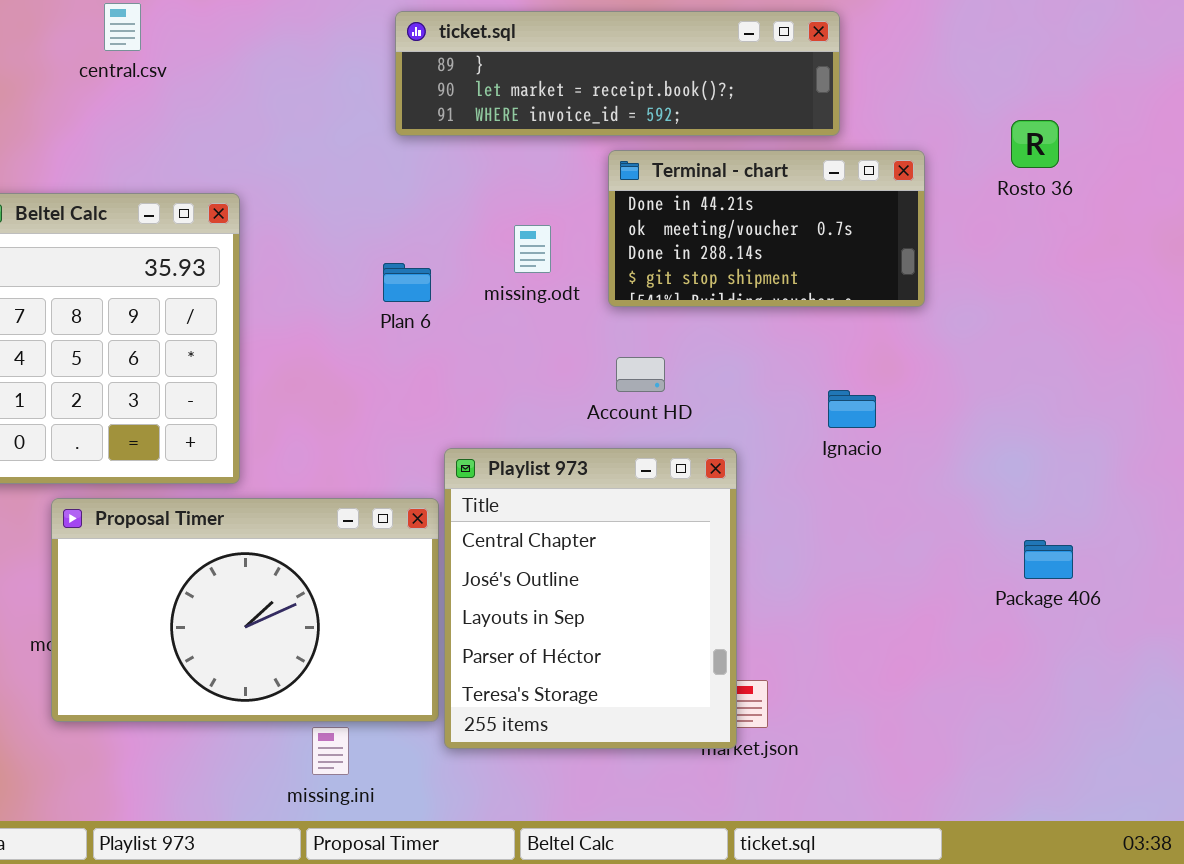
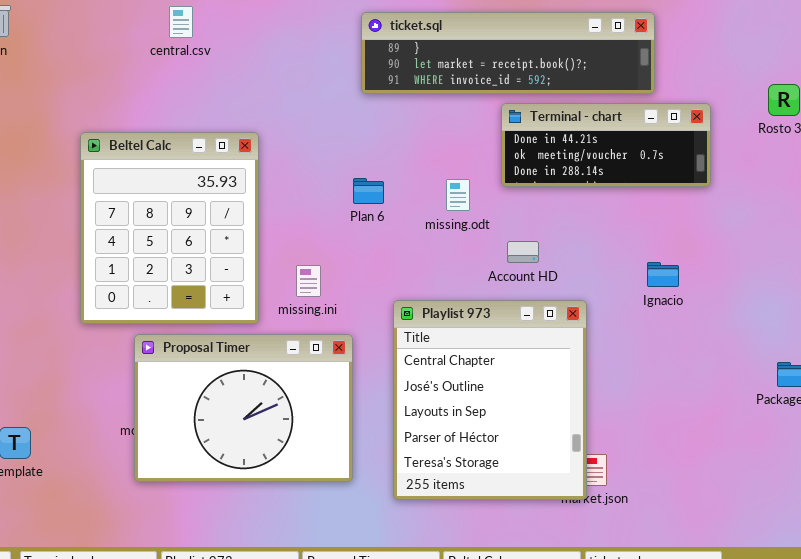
Terminal - chart: [608,150,925,307] -> [501,103,711,187], resized
missing.odt: [514,225,551,273] -> [446,179,470,211], moved
Proposal Timer: [51,498,439,722] -> [134,334,353,482], resized
missing.ini: [312,727,349,775] -> [296,265,321,297], moved

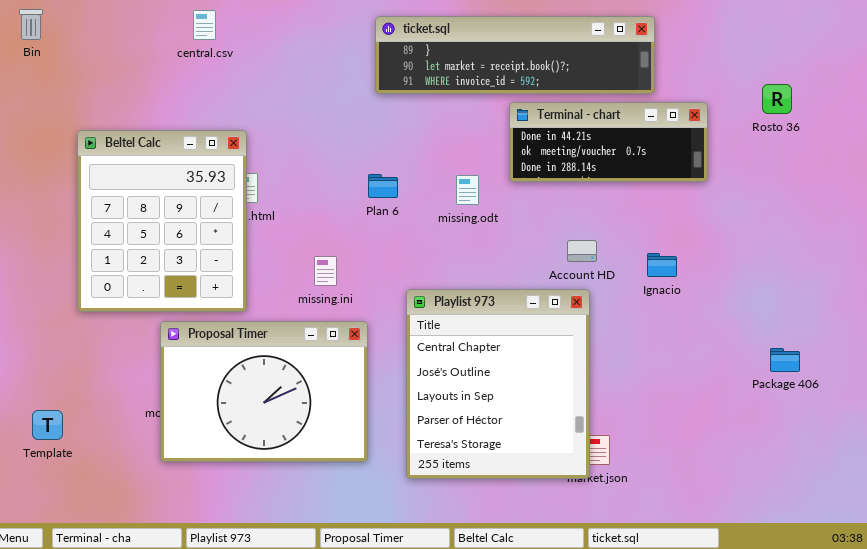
Beltel Calc: [80,132,259,324] -> [77,130,247,312], moved
Account HD: [507,241,539,263] -> [567,240,597,262], moved

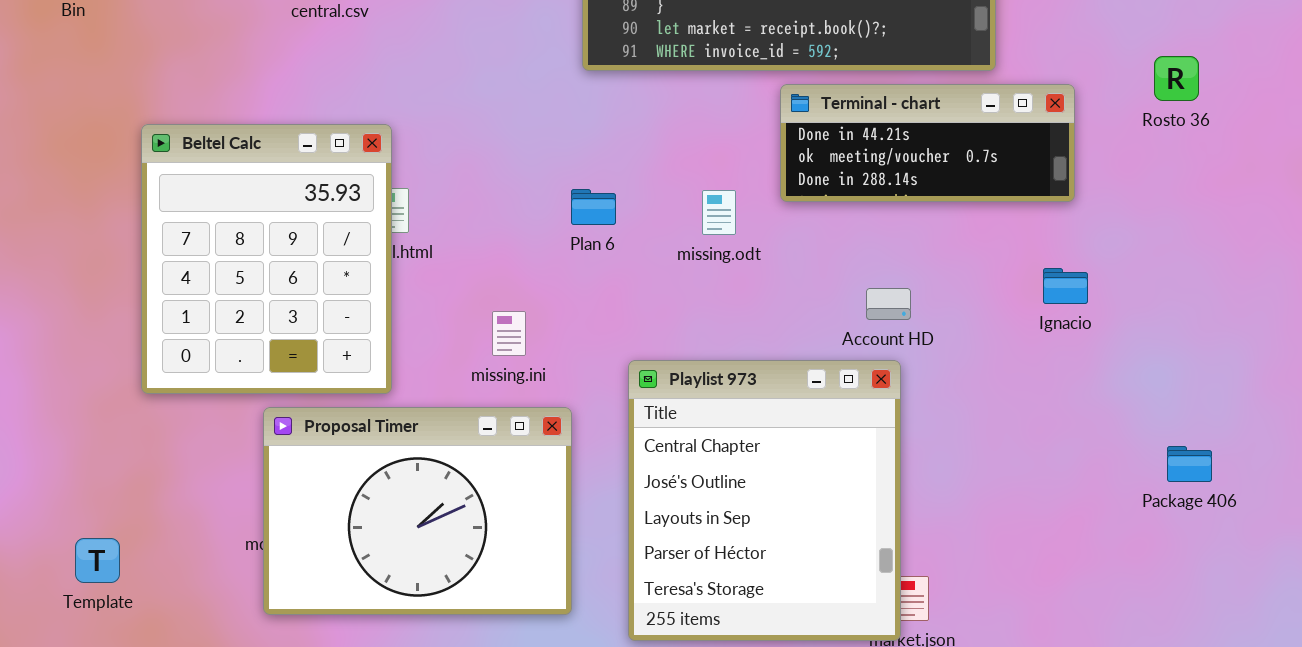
Ignacio: [647,253,677,277] -> [1043,268,1088,304], moved

